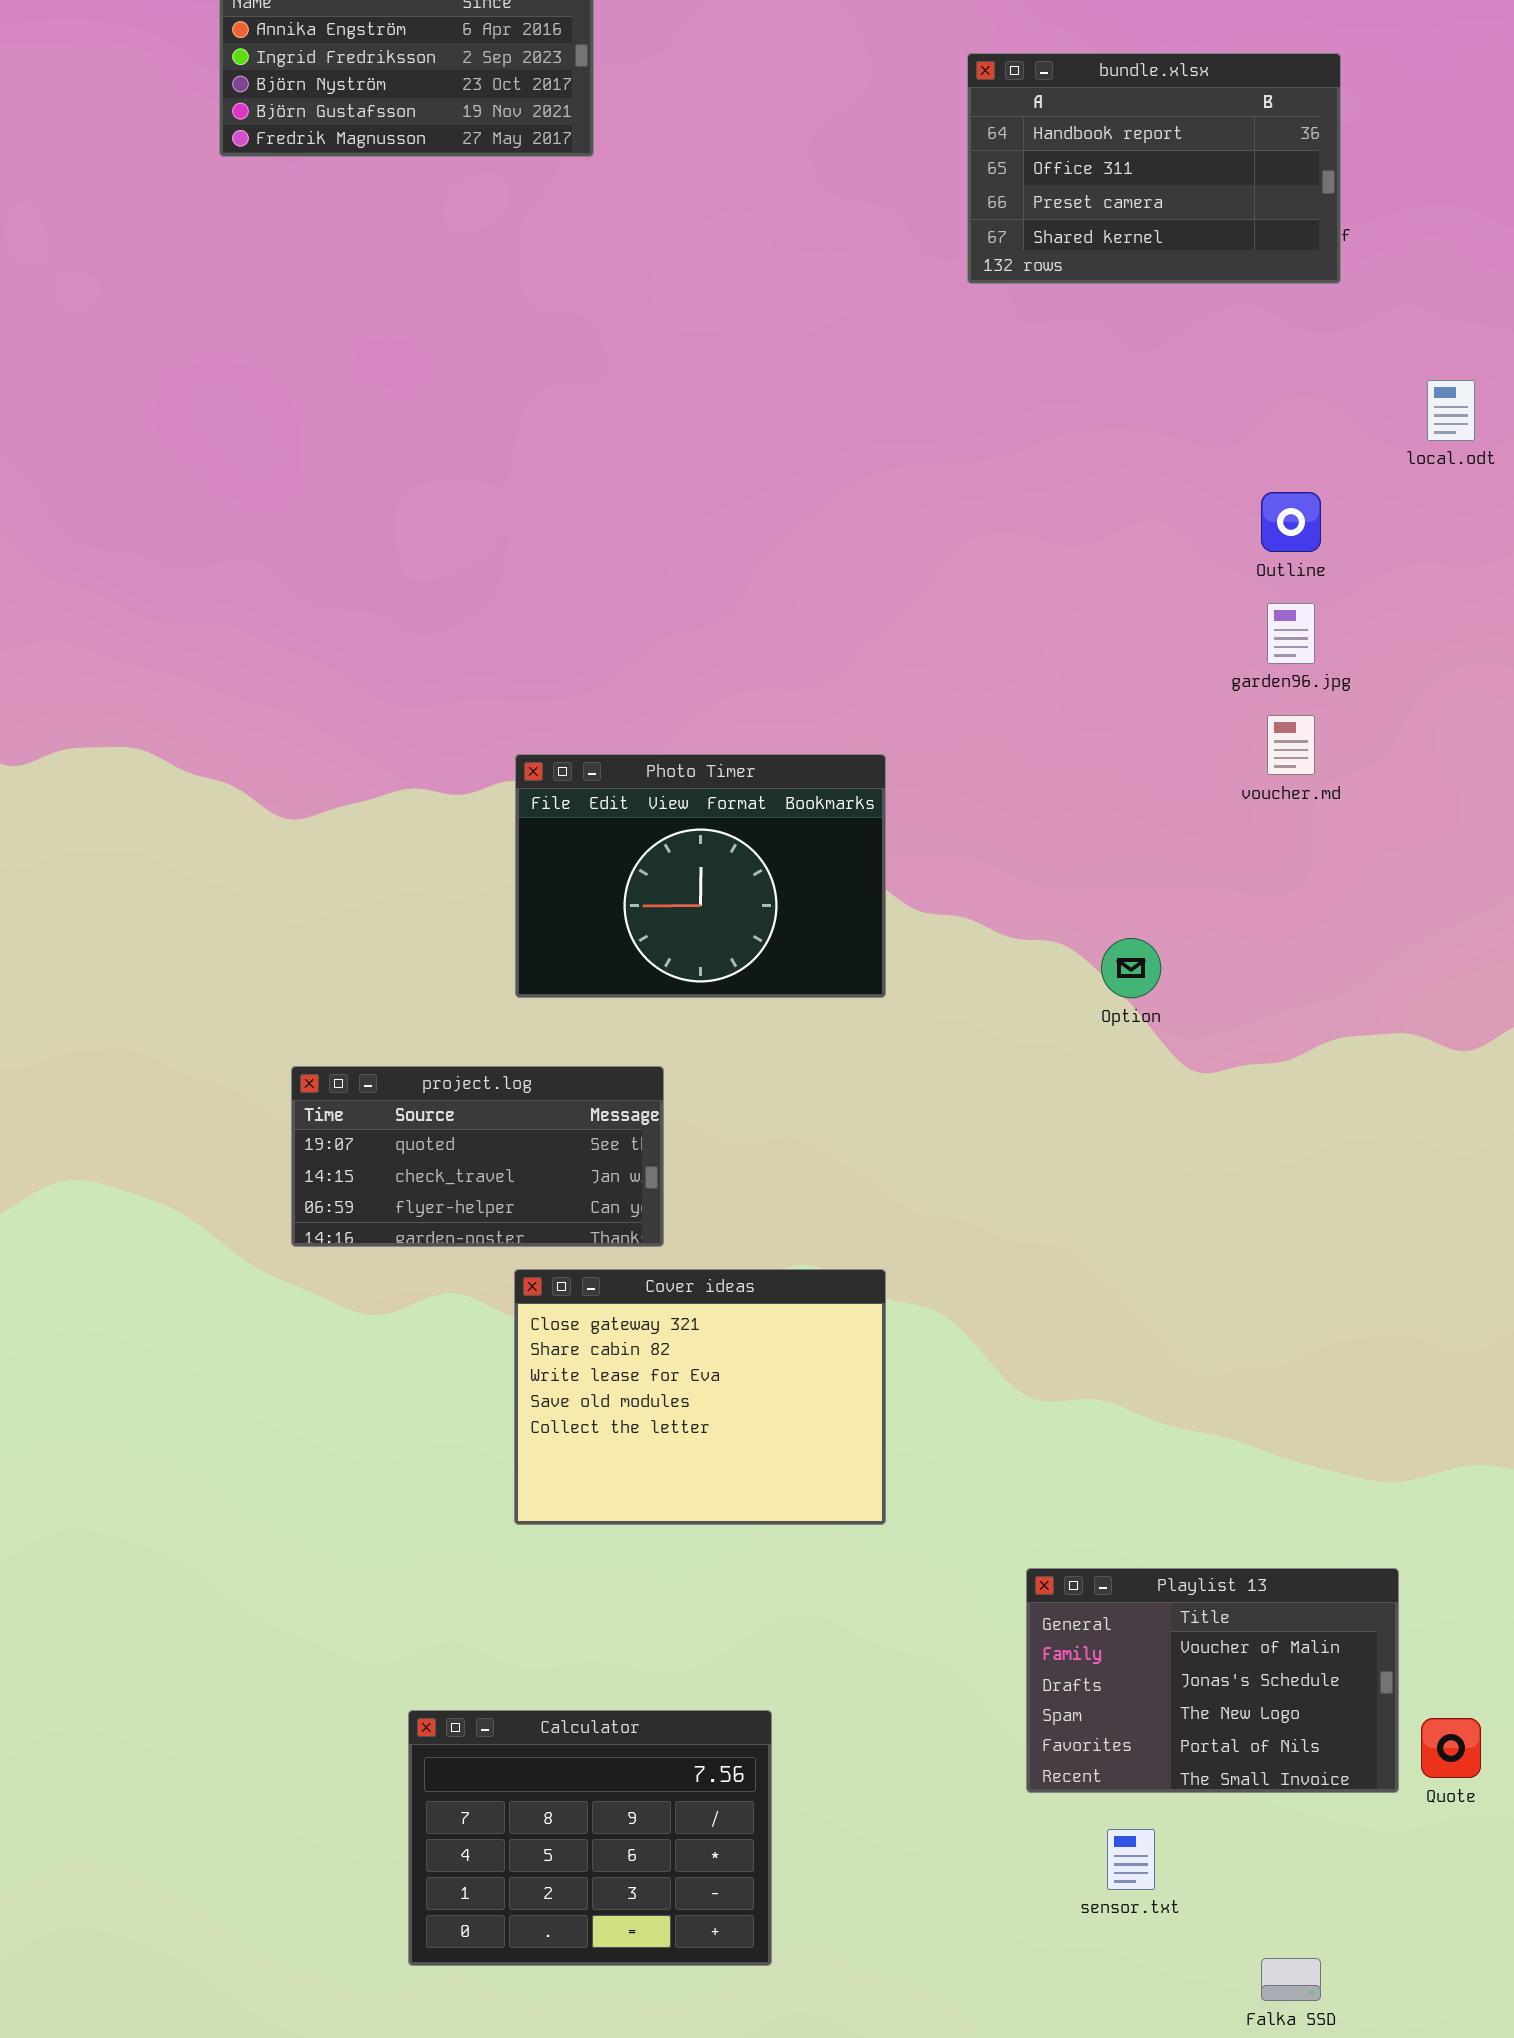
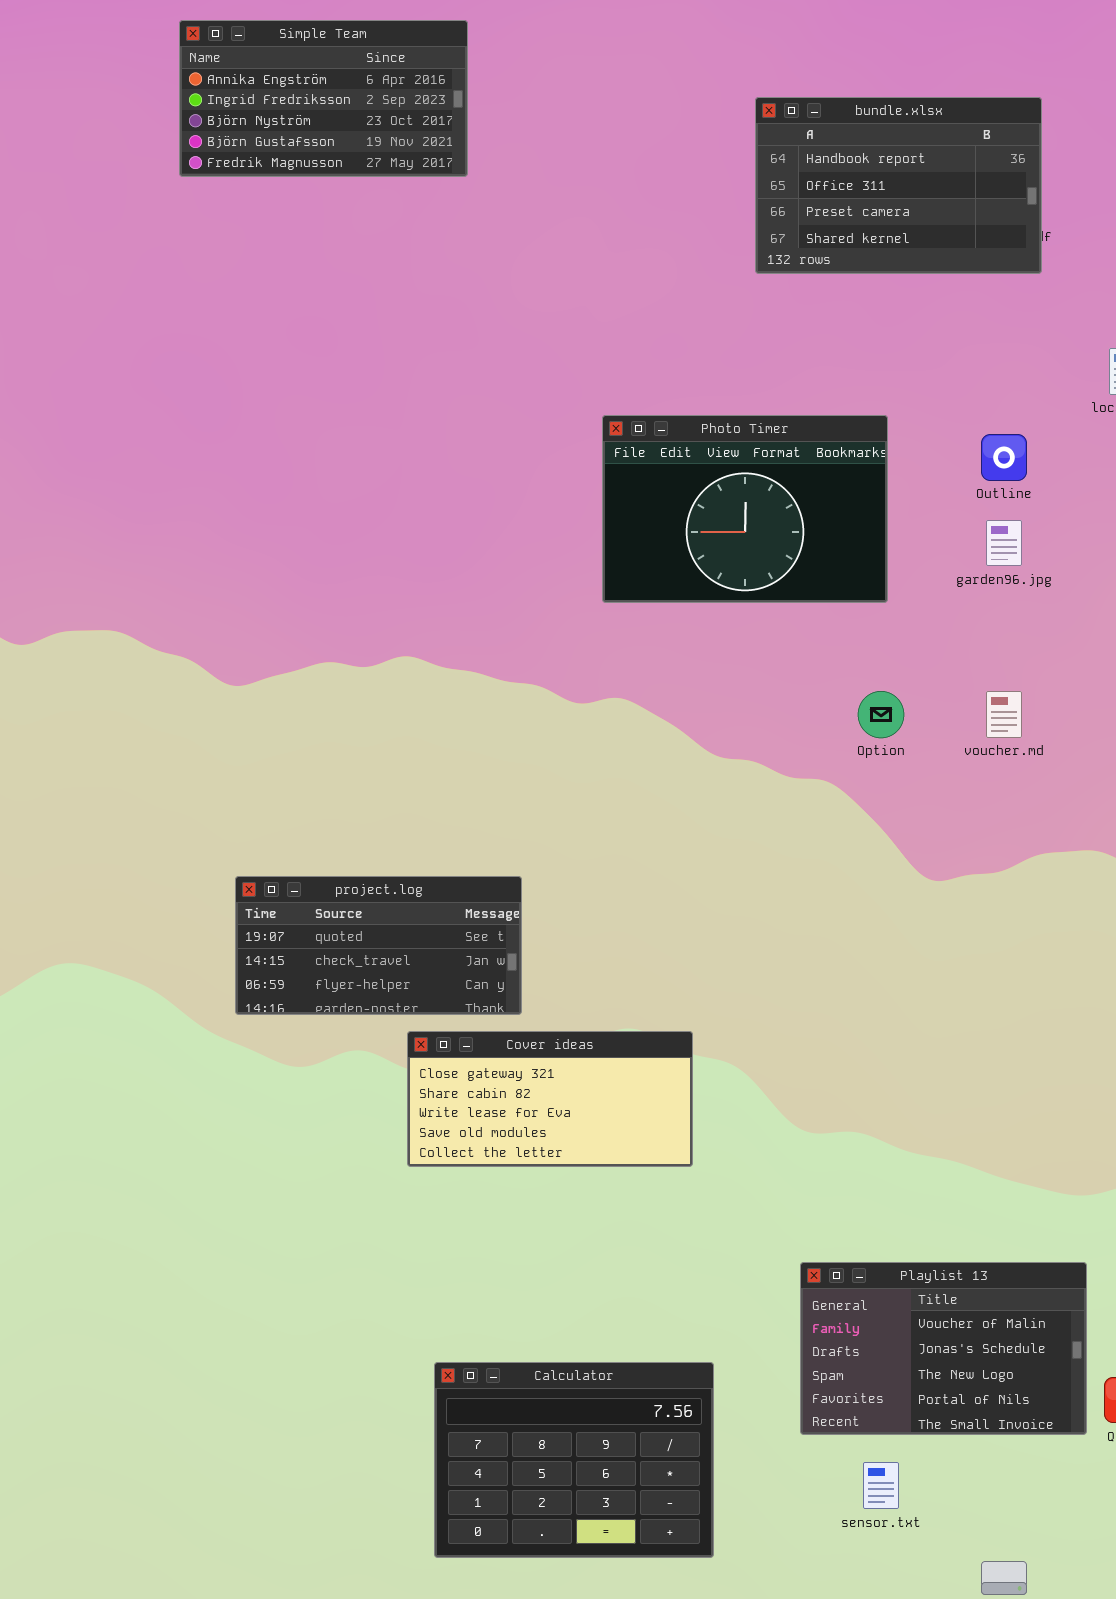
voucher.md: [1267,715,1315,775] -> [986,691,1022,738], moved
Photo Timer: [515,754,886,998] -> [602,415,888,603], moved
Option: [1101,938,1161,998] -> [858,691,904,738], moved
Cover ideas: [514,1269,886,1525] -> [407,1031,693,1167], resized
Calculator: [408,1710,772,1966] -> [434,1362,714,1558], moved

